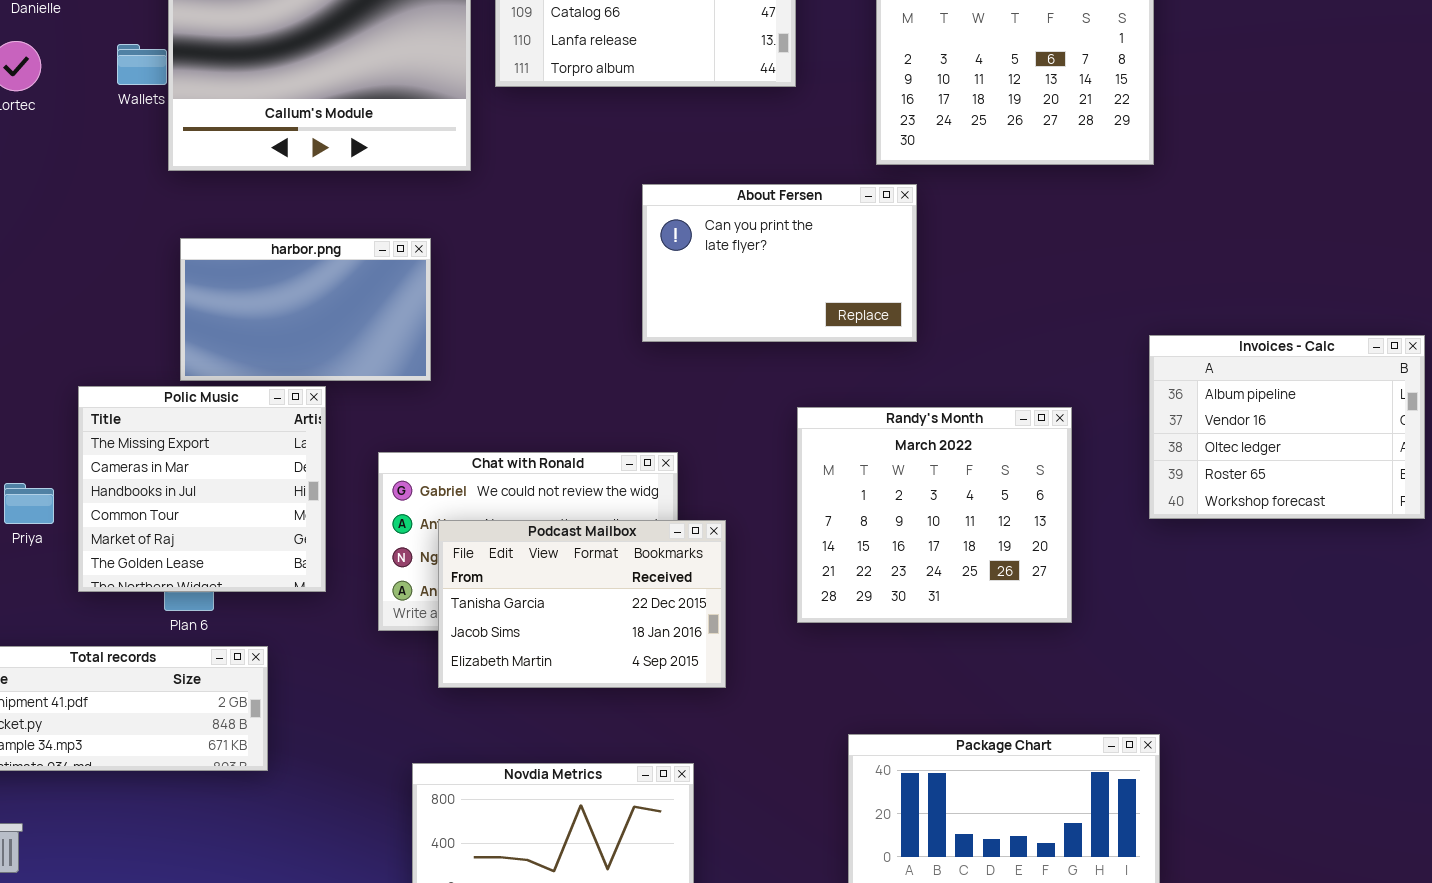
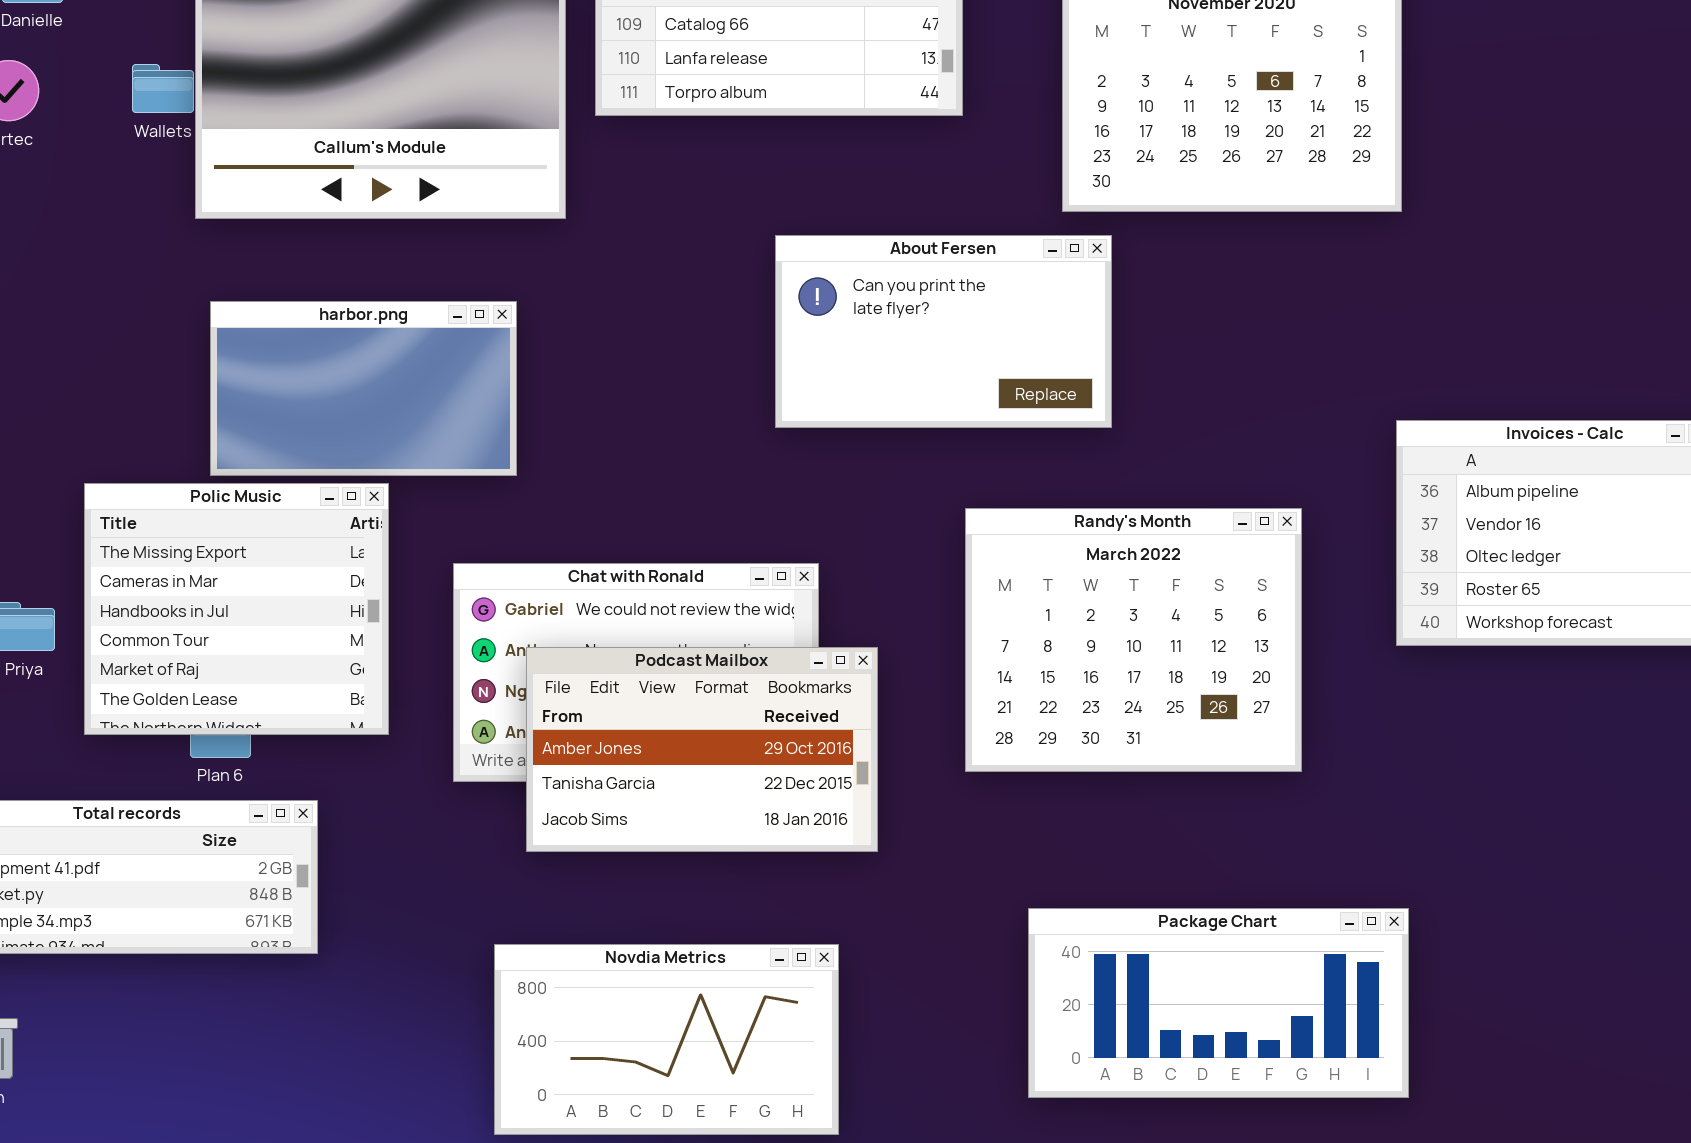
Podcast Mailbox: [438,520,726,688] -> [526,647,878,852], scrolled up 1 row

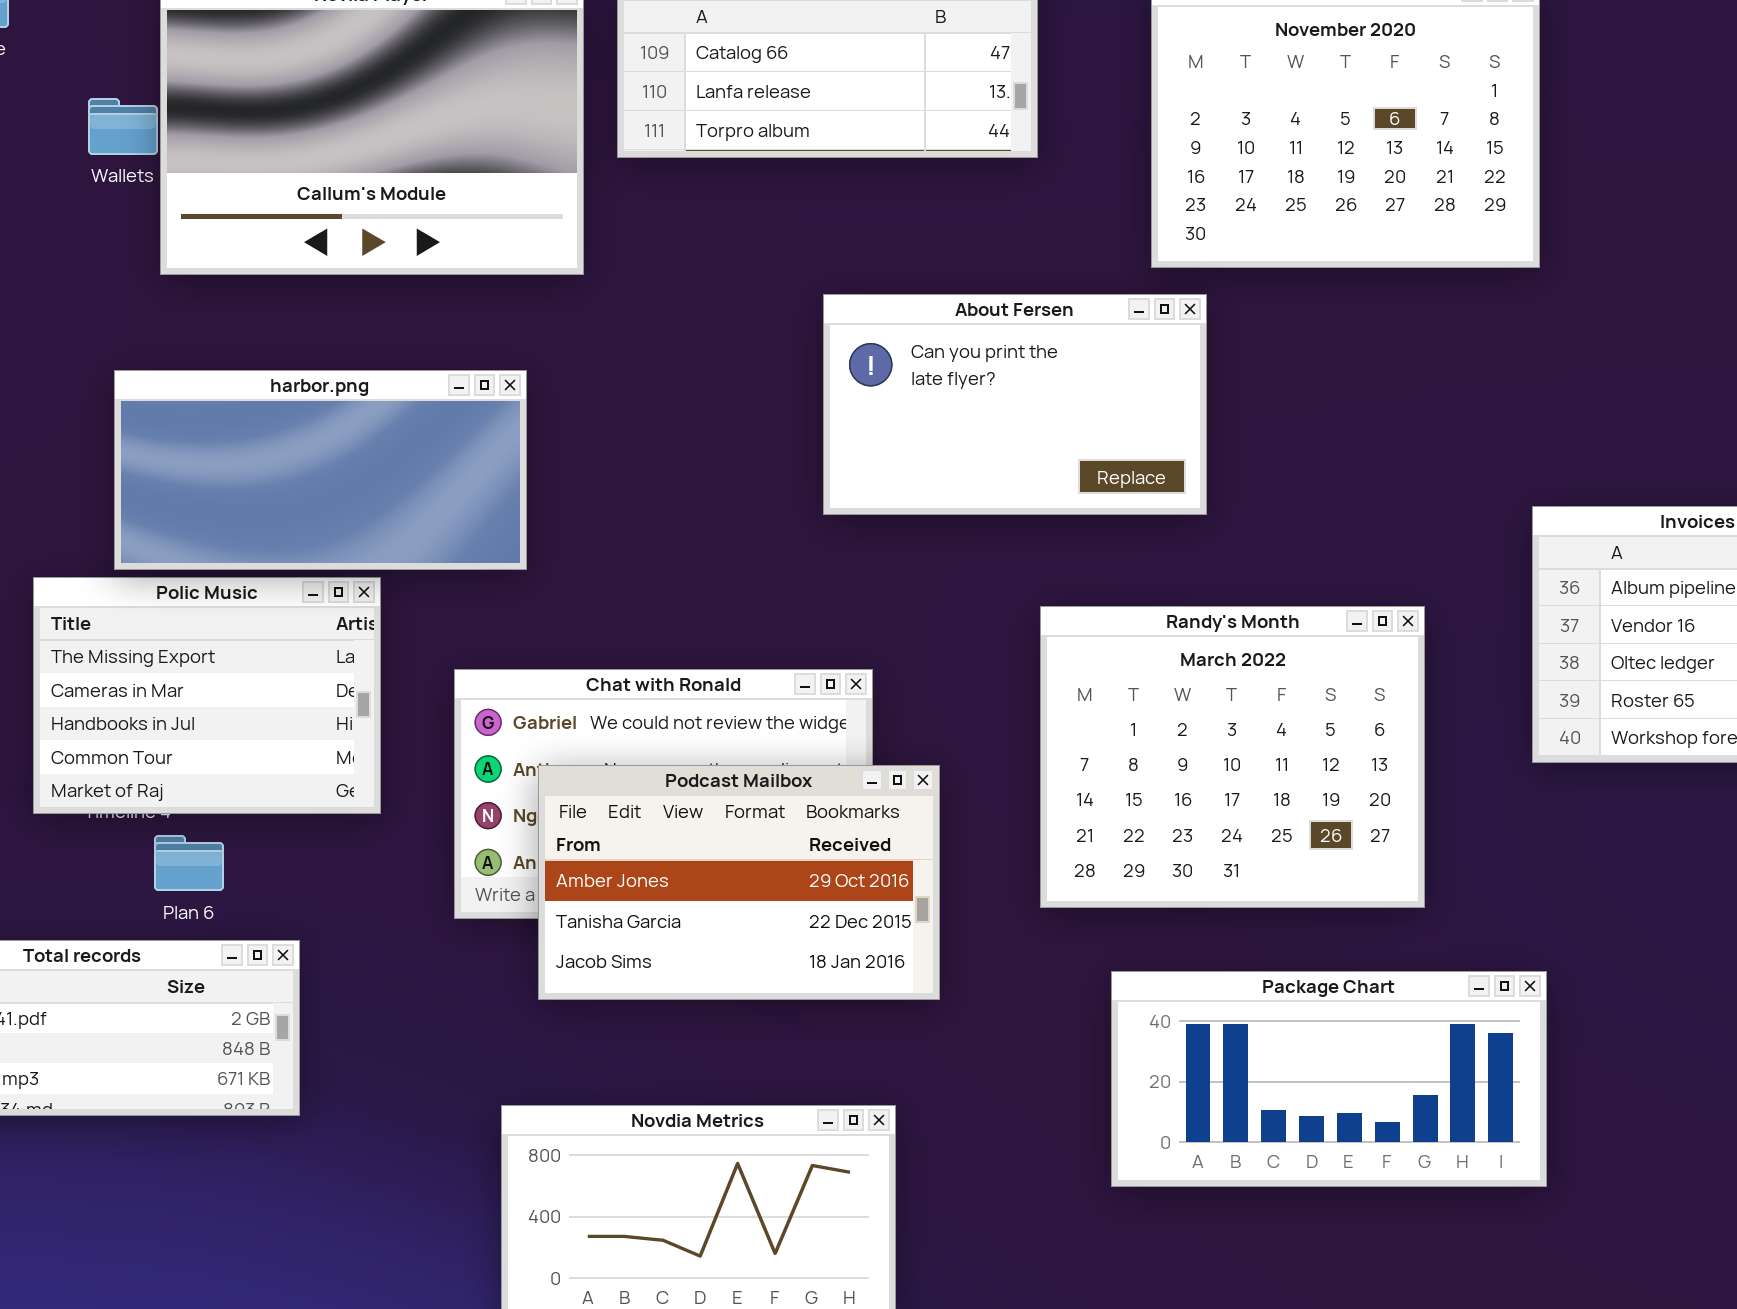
harbor.png: [210,301,517,476] -> [114,370,527,570], resized
Polic Music: [84,483,389,735] -> [33,577,381,814], resized
Package Chart: [1028,908,1409,1098] -> [1111,971,1547,1187], moved

